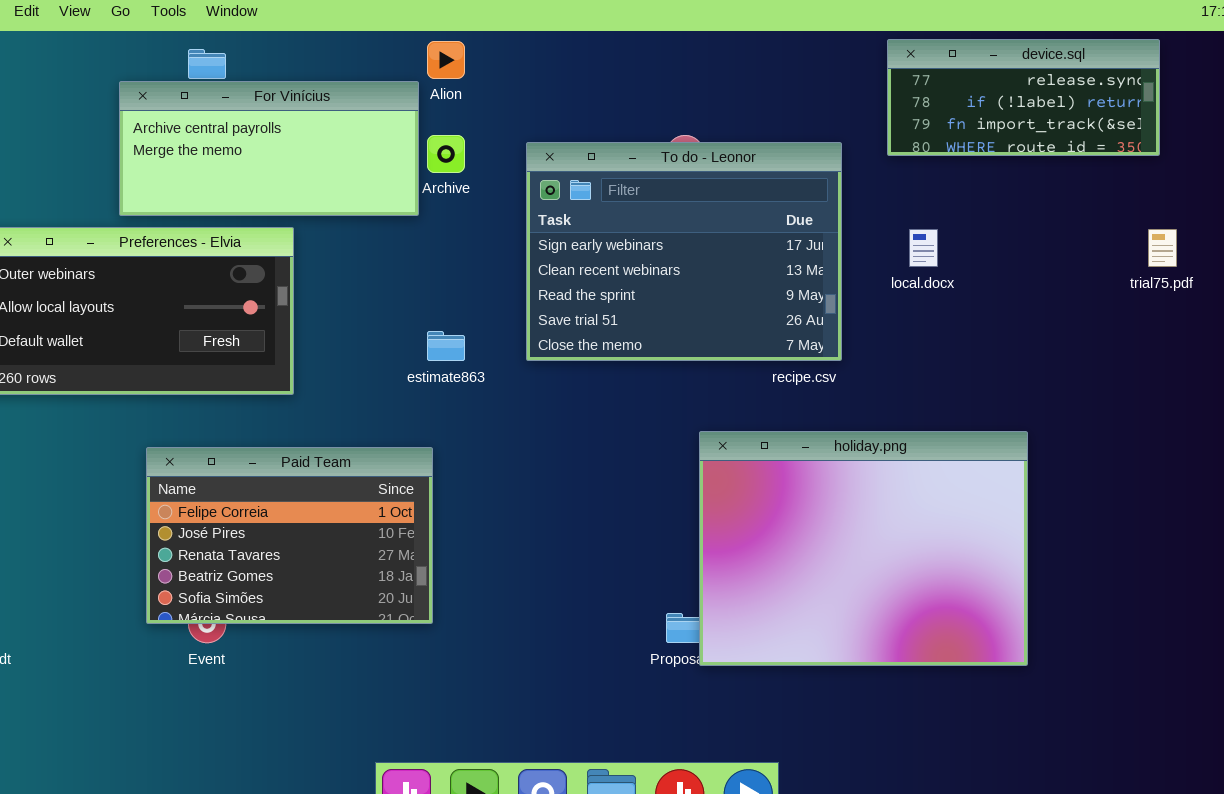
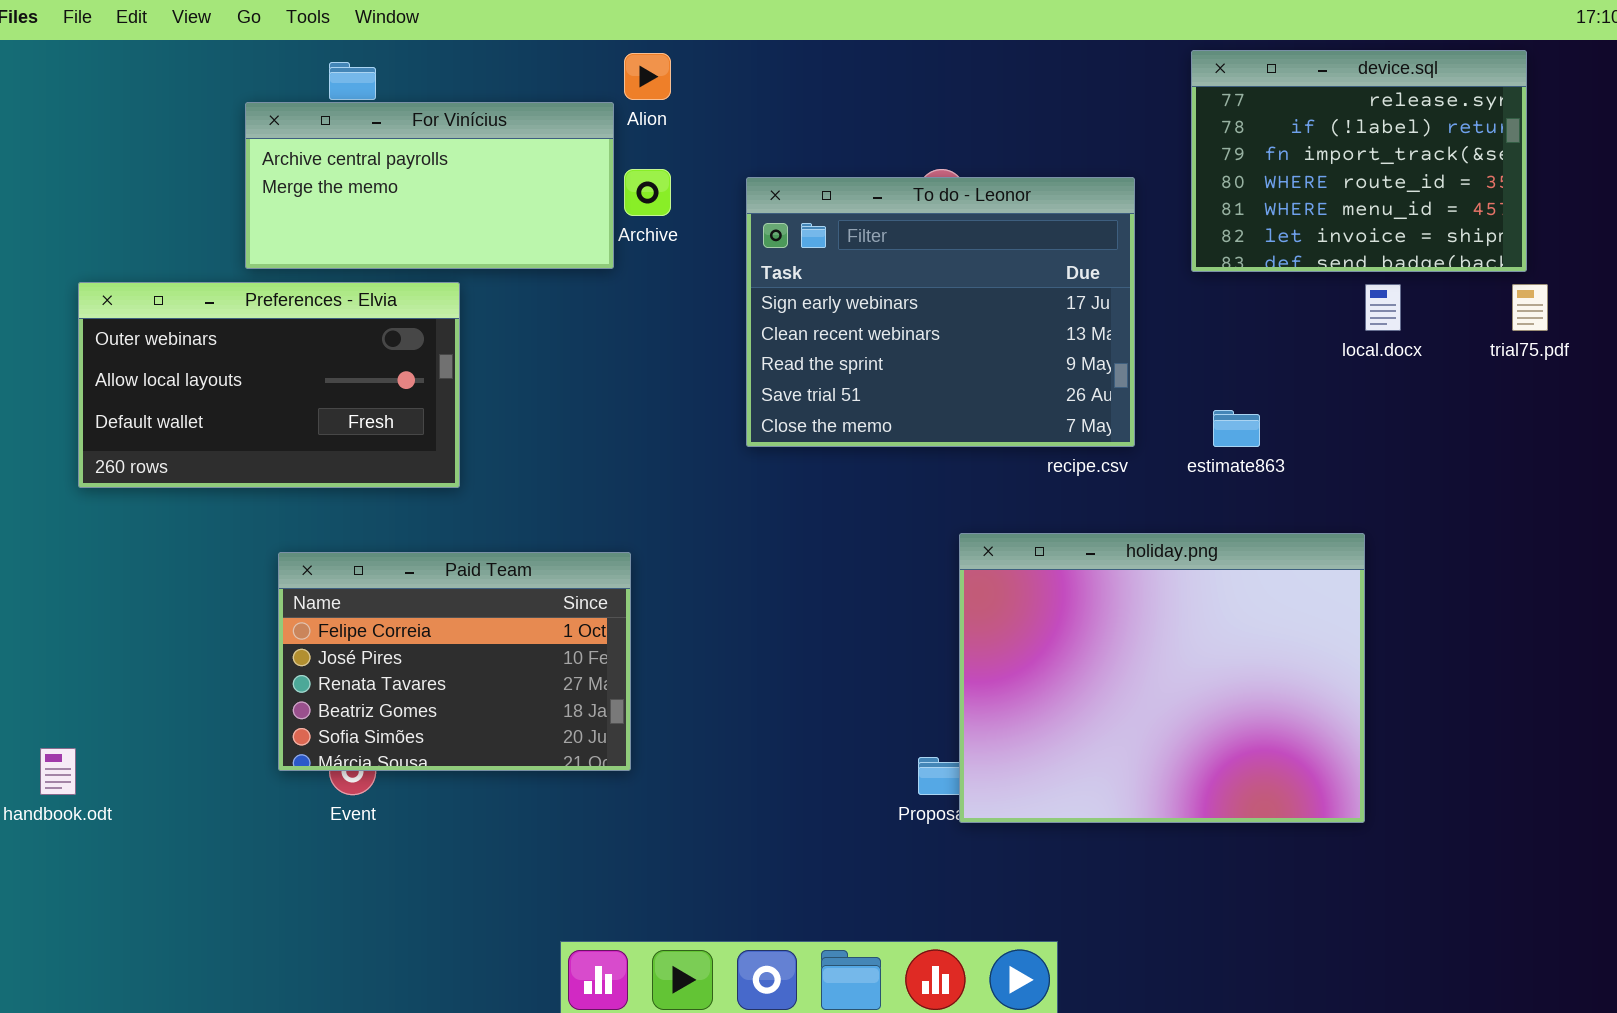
device.sql: [887,39,1160,156] -> [1191,50,1527,272], resized
local.docx: [909,229,938,267] -> [1365,284,1401,331], moved
estimate863: [427,331,465,361] -> [1213,410,1260,447], moved

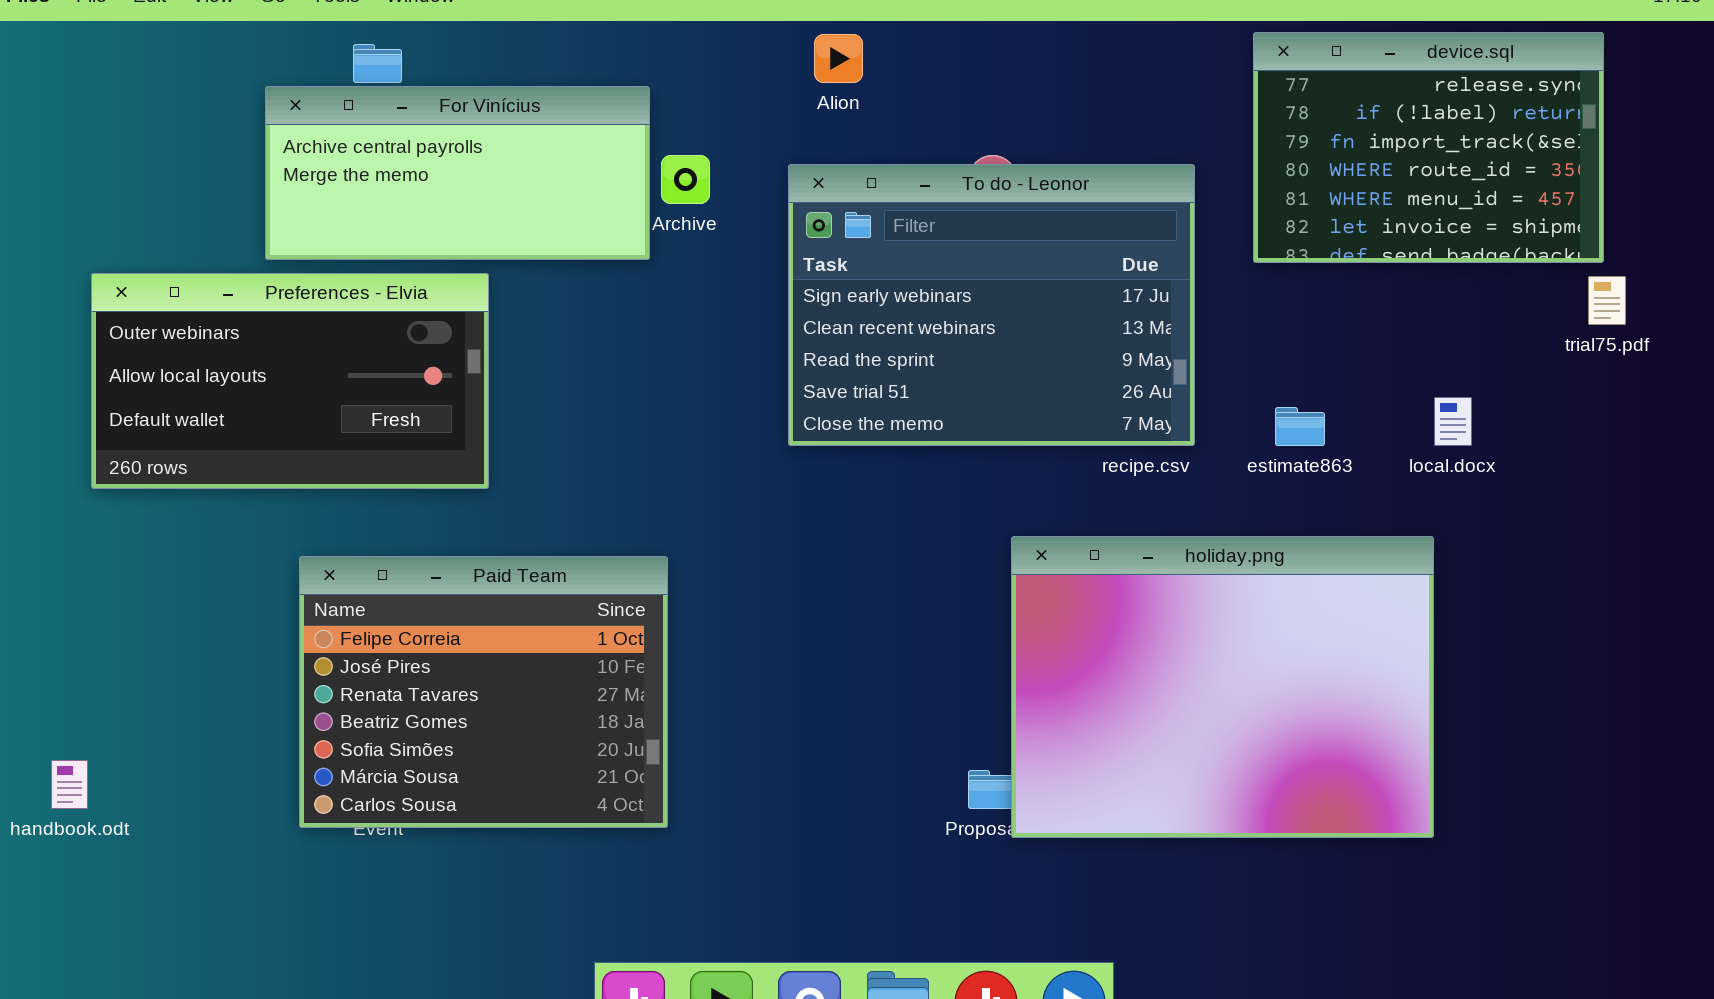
Alion: [624,53,671,100] -> [814,34,863,83], moved
local.docx: [1365,284,1401,331] -> [1434,397,1472,446], moved
Paid Team: [278,552,631,771] -> [299,556,668,828], resized

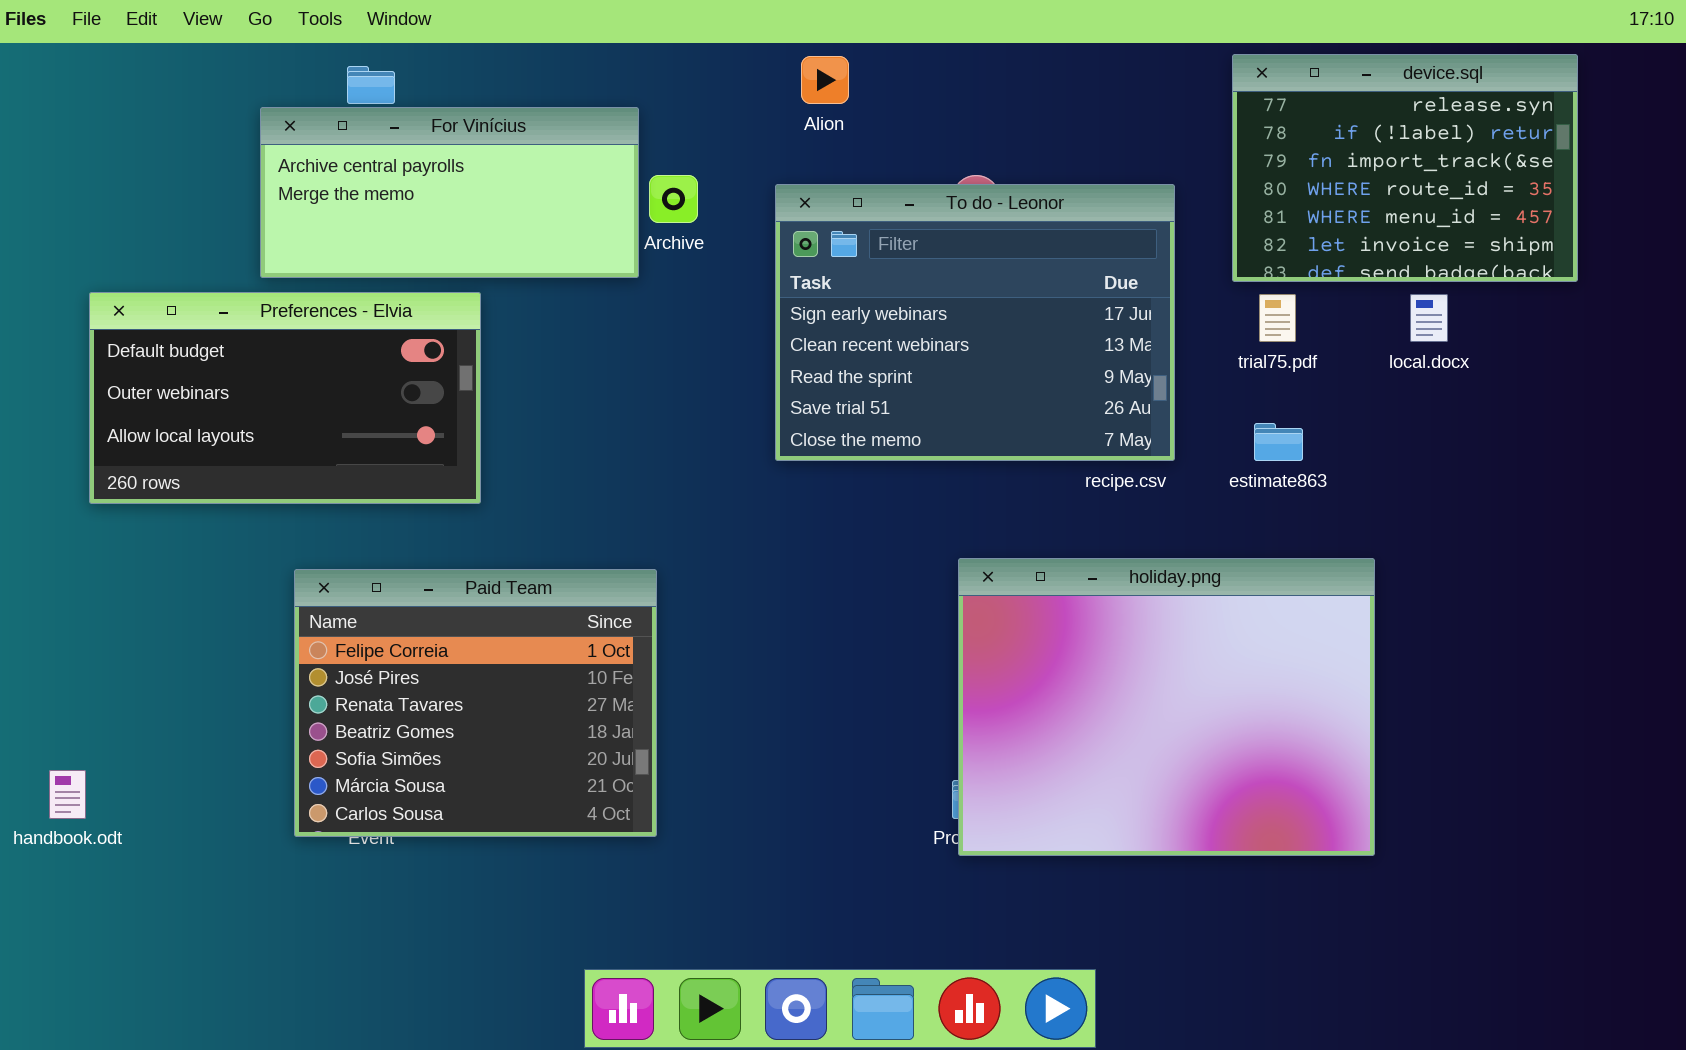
Preferences - Elvia: [91,273,489,489] -> [89,292,481,504], scrolled up 1 row
trial75.pdf: [1588,276,1626,325] -> [1259,294,1296,342], moved
local.docx: [1434,397,1472,446] -> [1410,294,1448,342], moved
holiday.png: [1011,536,1434,838] -> [958,558,1375,856], moved

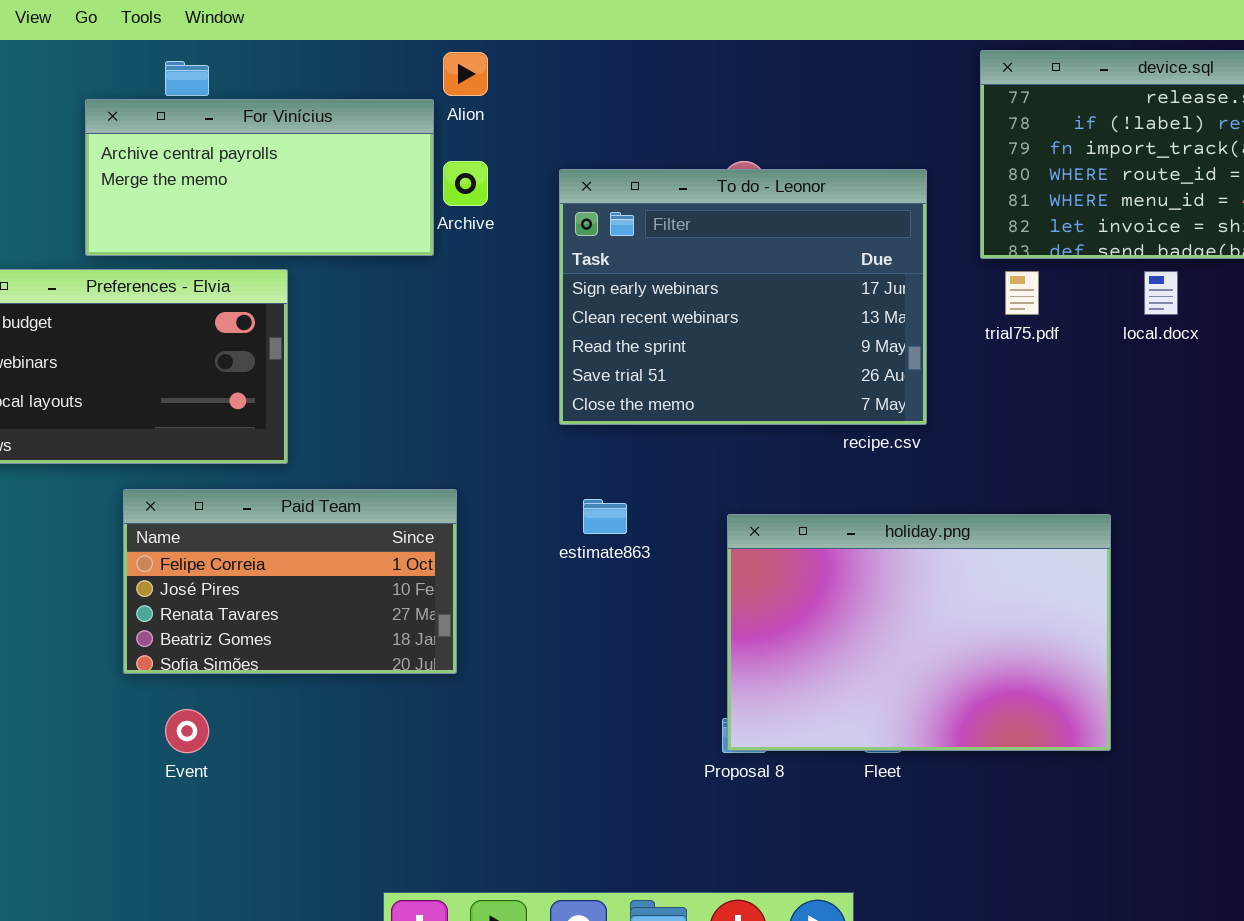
Alion: [801,56,849,104] -> [443,52,488,96], moved
estimate863: [1254,423,1303,461] -> [583,499,627,534], moved
holiday.png: [958,558,1375,856] -> [727,514,1111,751], resized
Paid Team: [294,569,657,837] -> [123,489,457,674], moved, resized

